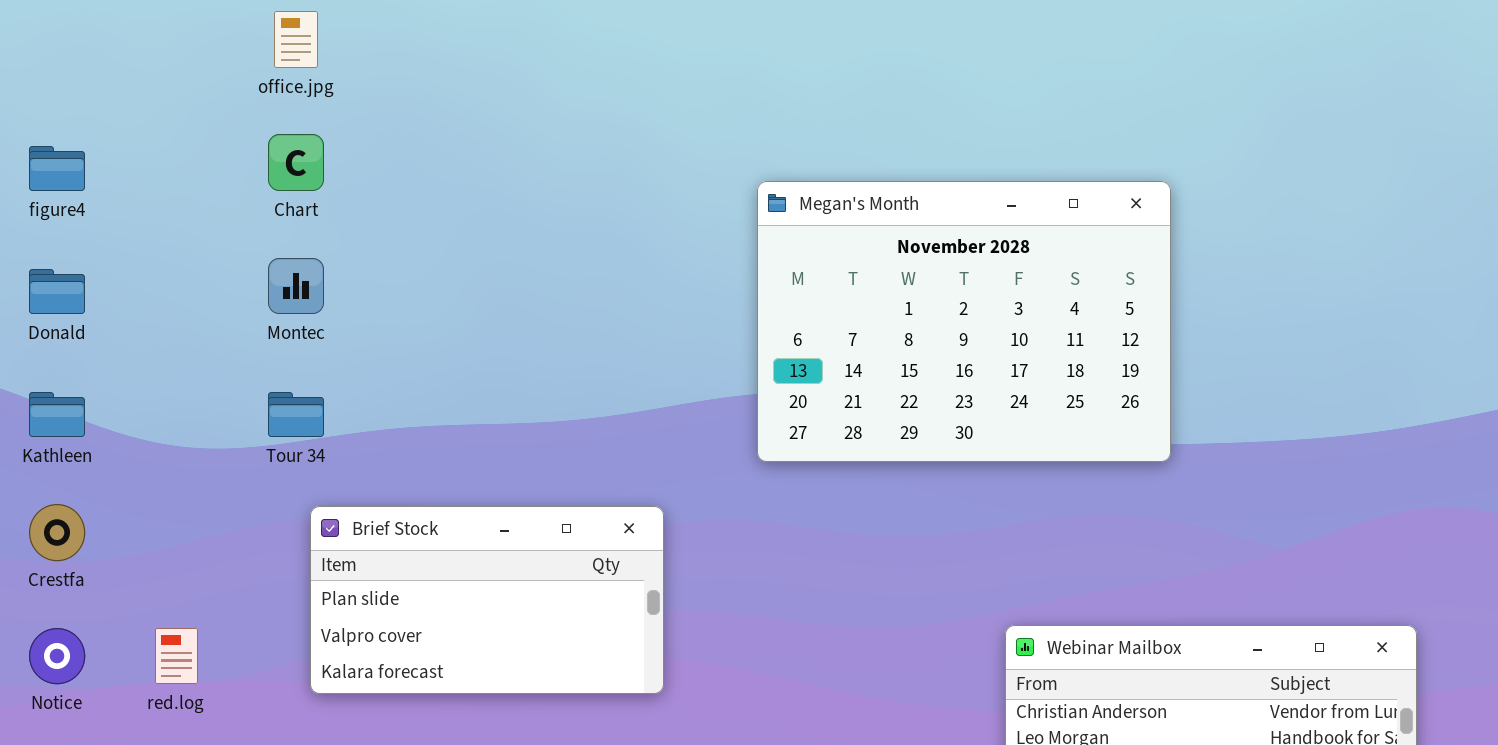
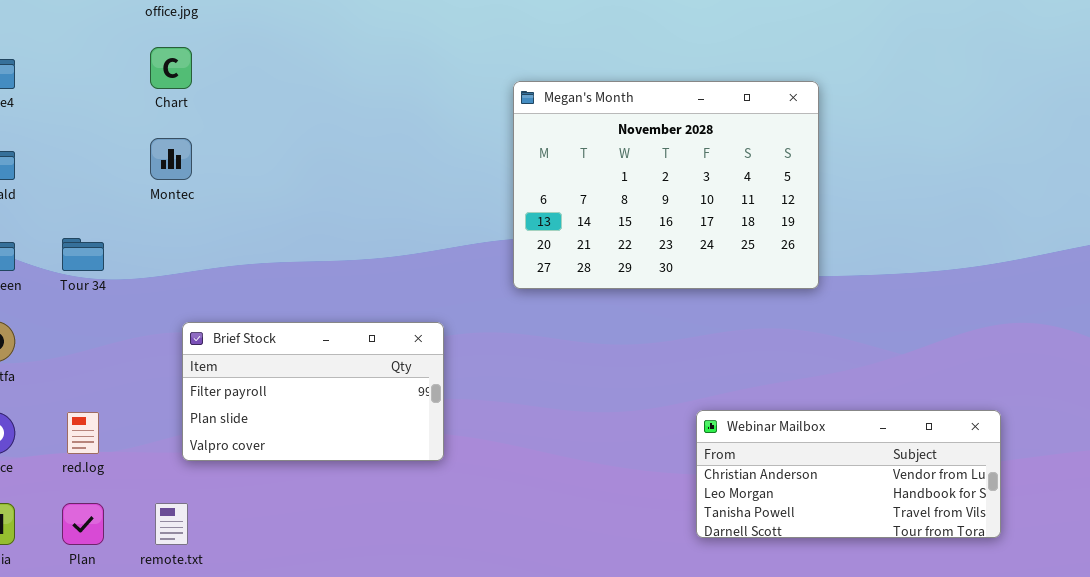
Tour 34: [268,392,324,437] -> [62,238,104,271], moved
Brief Stock: [310,506,664,694] -> [182,322,444,461], scrolled up 1 row

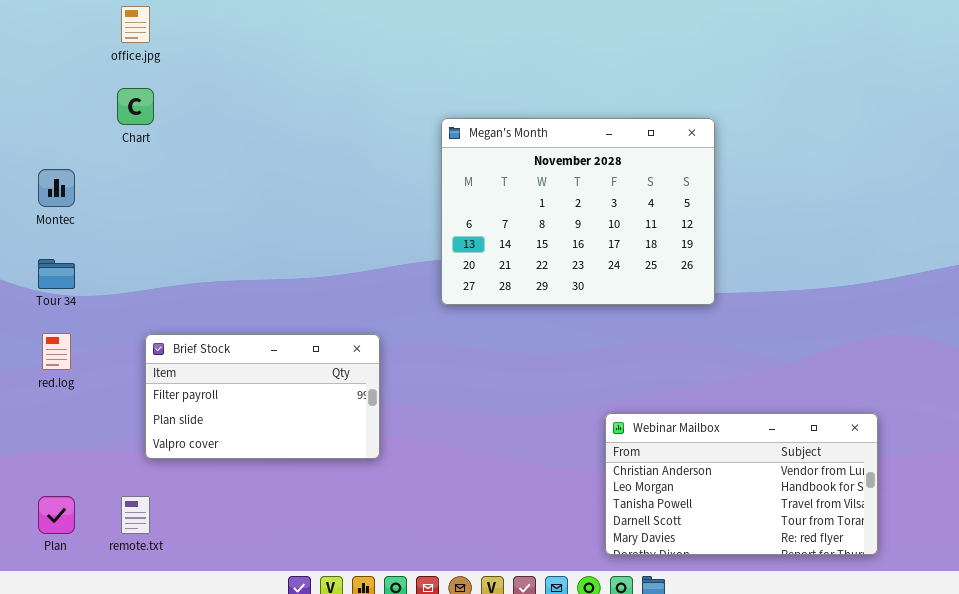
Montec: [150,138,192,180] -> [38,169,75,207], moved
Webinar Mailbox: [696,410,1001,538] -> [605,413,878,555], resized
red.log: [67,412,99,454] -> [42,333,71,370], moved

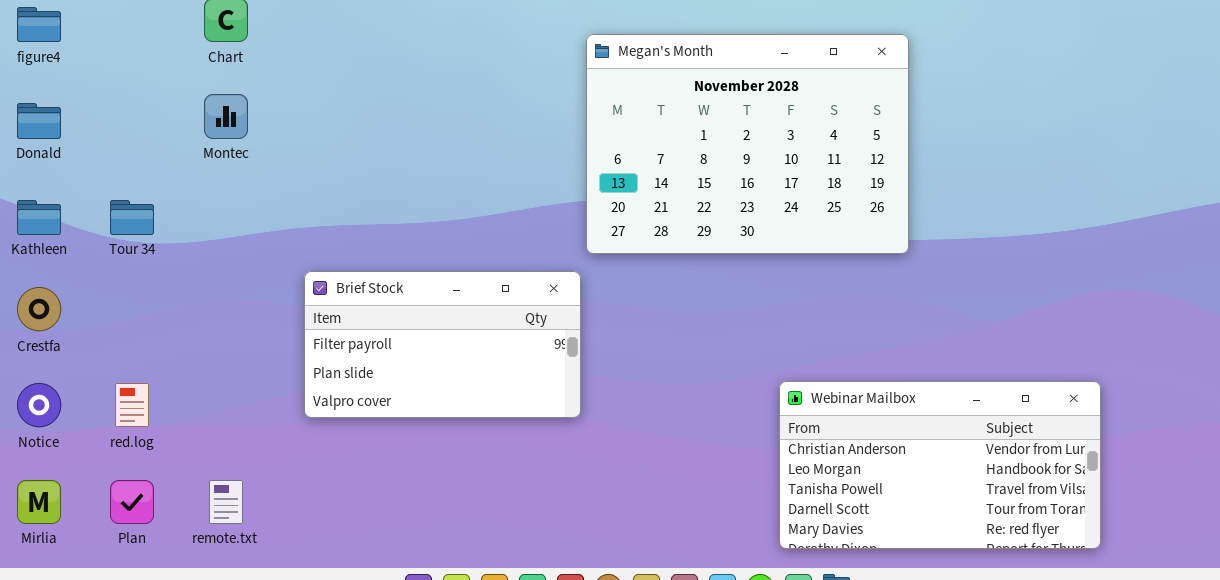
Montec: [38,169,75,207] -> [204,94,248,139], moved
red.log: [42,333,71,370] -> [115,383,149,427], moved
Brief Stock: [145,334,380,459] -> [304,271,581,418], moved

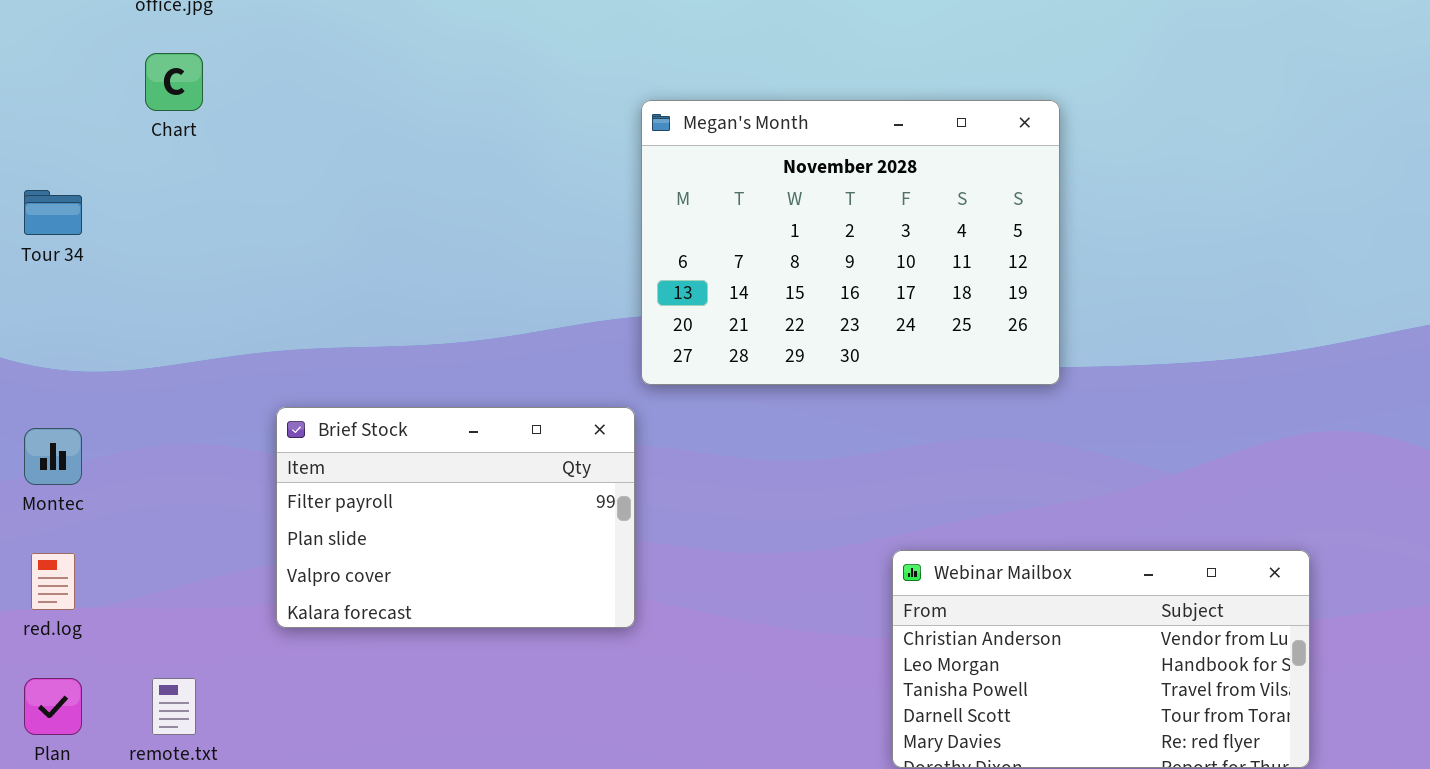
Montec: [204,94,248,139] -> [24,428,82,485], moved
Tour 34: [110,200,154,235] -> [24,190,82,235], moved
Brief Stock: [304,271,581,418] -> [276,407,635,628], resized

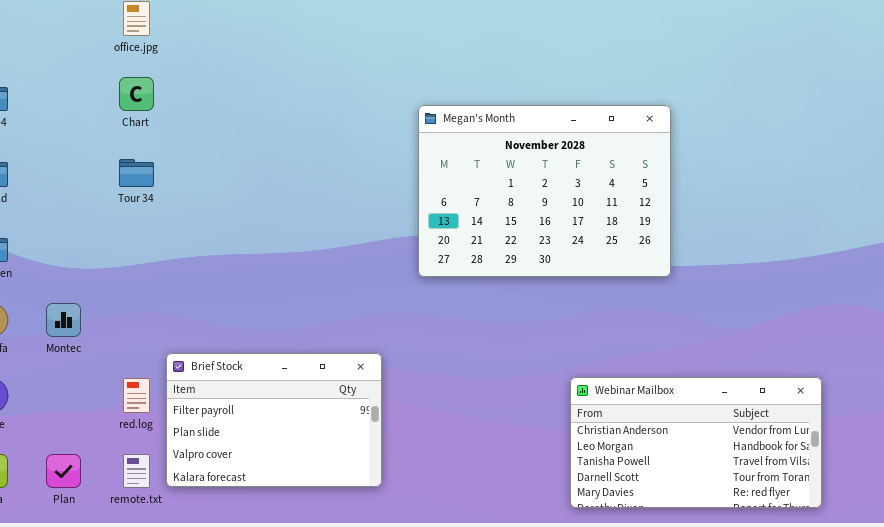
Tour 34: [24,190,82,235] -> [119,159,154,187], moved
Brief Stock: [276,407,635,628] -> [166,353,382,487], moved
red.log: [31,553,75,610] -> [123,378,150,413], moved

